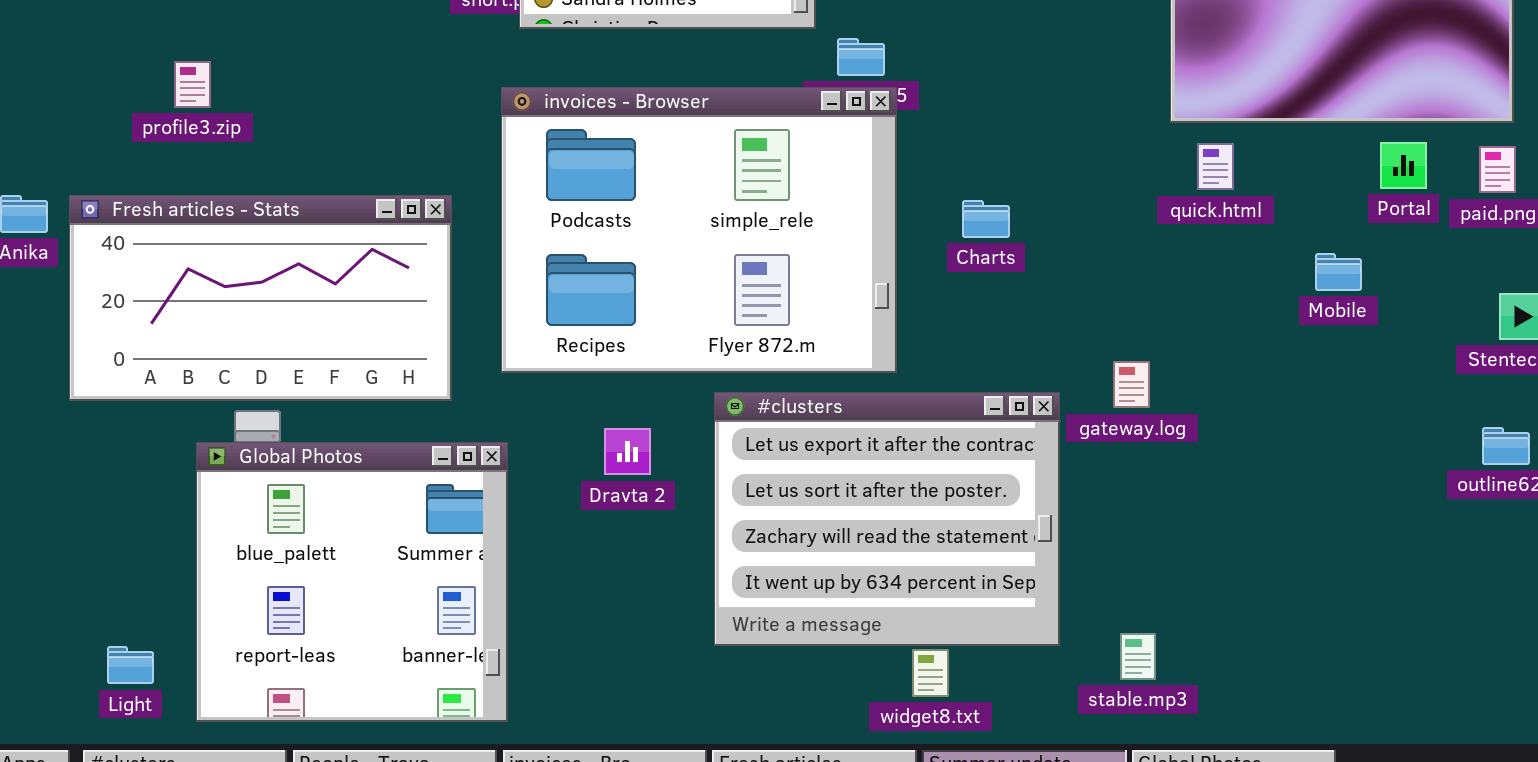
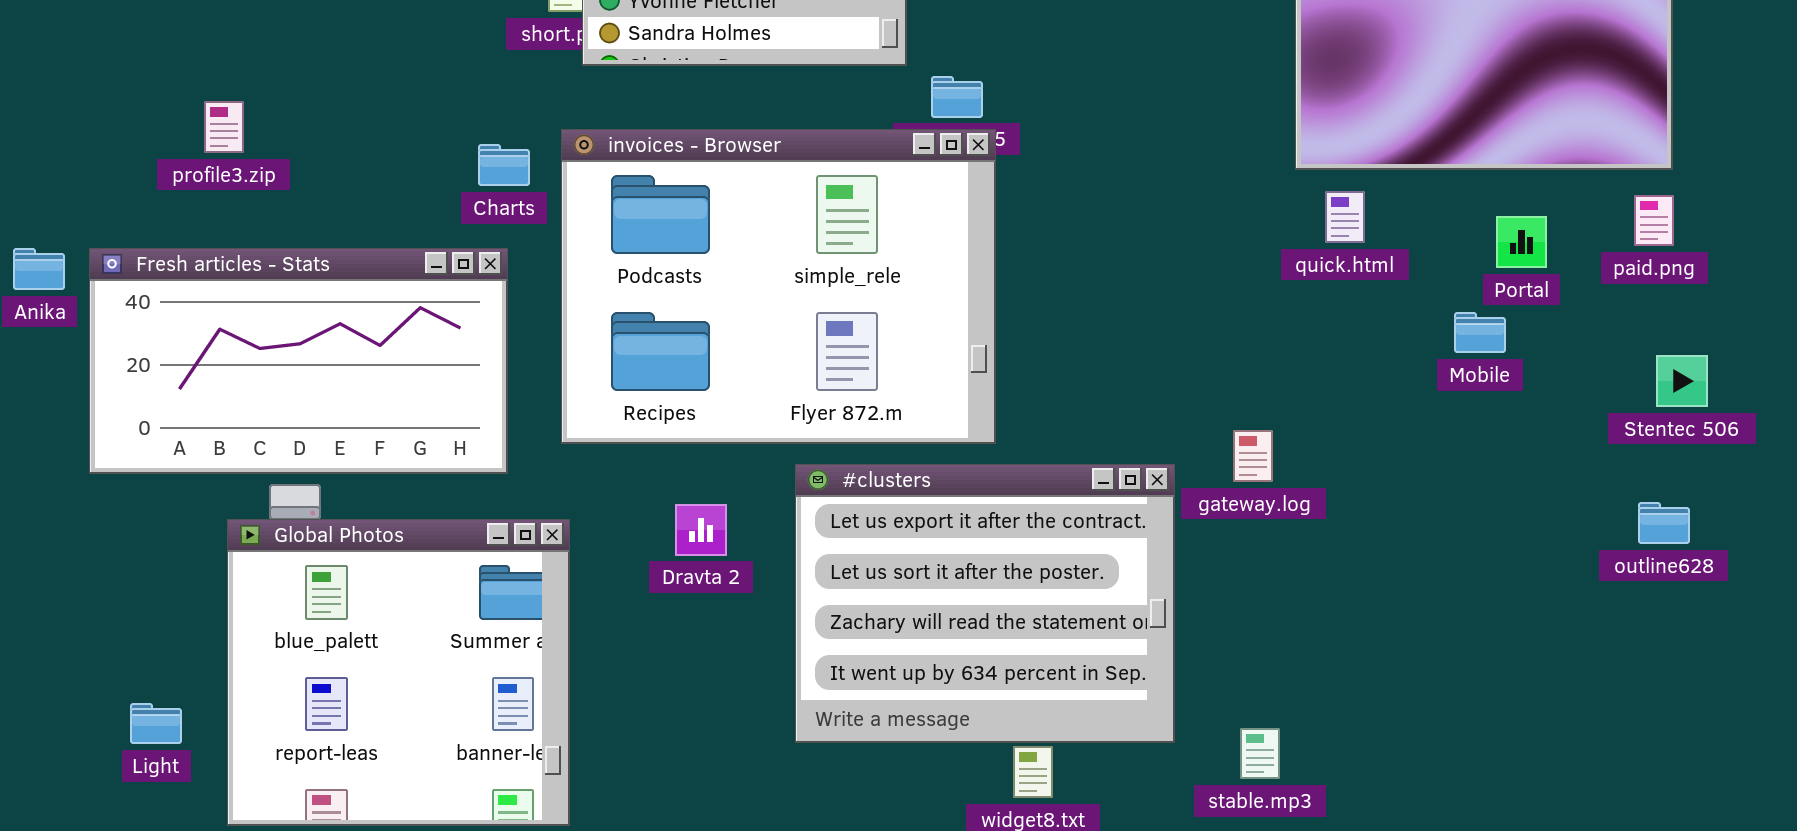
Portal: [1380,142,1427,189] -> [1496,216,1547,268], moved
Charts: [962,200,1010,238] -> [478,144,530,186], moved
Light: [107,646,154,684] -> [130,703,182,744], moved

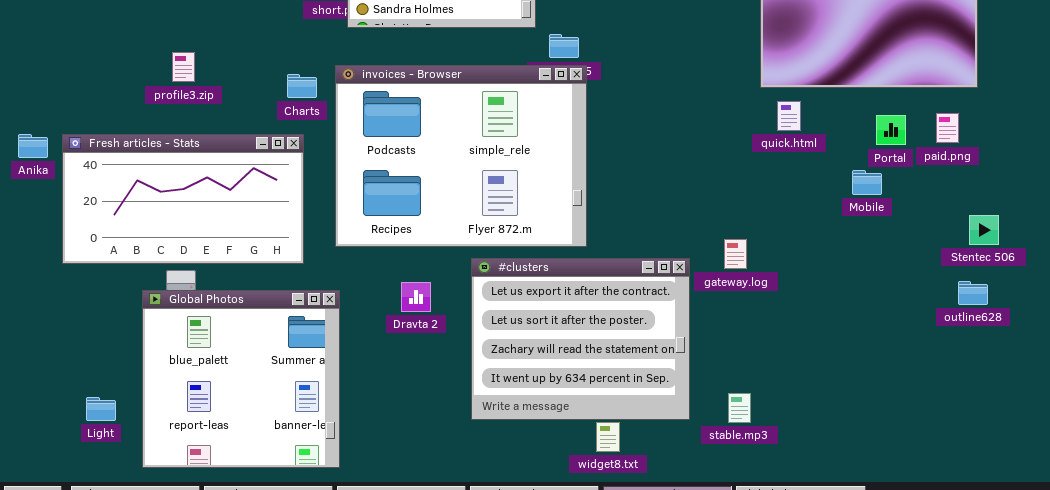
profile3.zip: [204,101,244,153] -> [172,52,195,82], moved
paid.png: [1634,195,1674,246] -> [936,113,959,143], moved
Stentec 506: [1656,355,1708,407] -> [969,215,999,245], moved
stable.mp3: [1240,728,1280,779] -> [728,393,751,423], moved

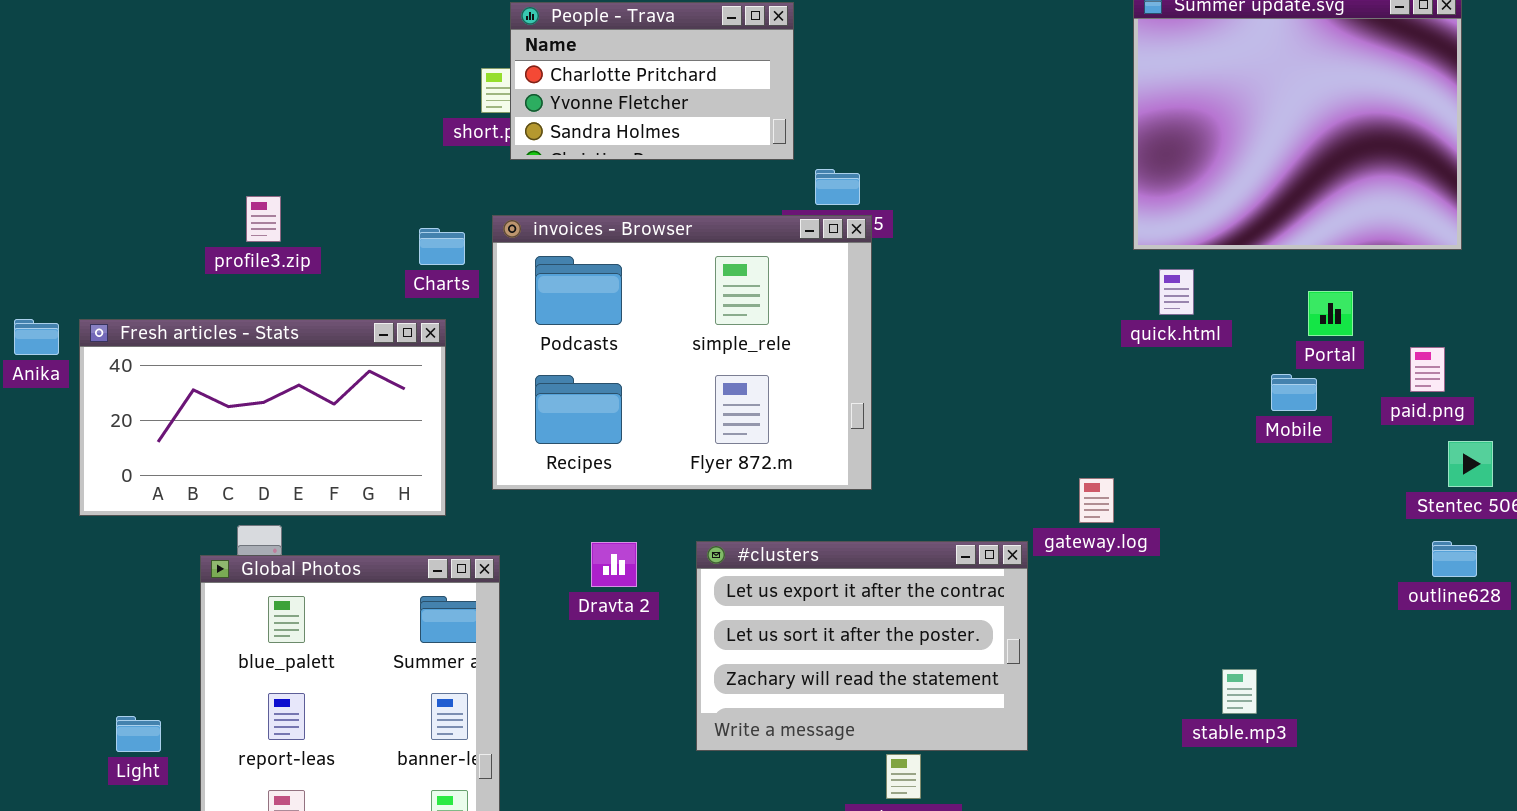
paid.png: [936,113,959,143] -> [1410,347,1445,392], moved
#clusters: [471,258,690,420] -> [696,541,1028,751], resized
stable.mp3: [728,393,751,423] -> [1222,669,1257,714], moved

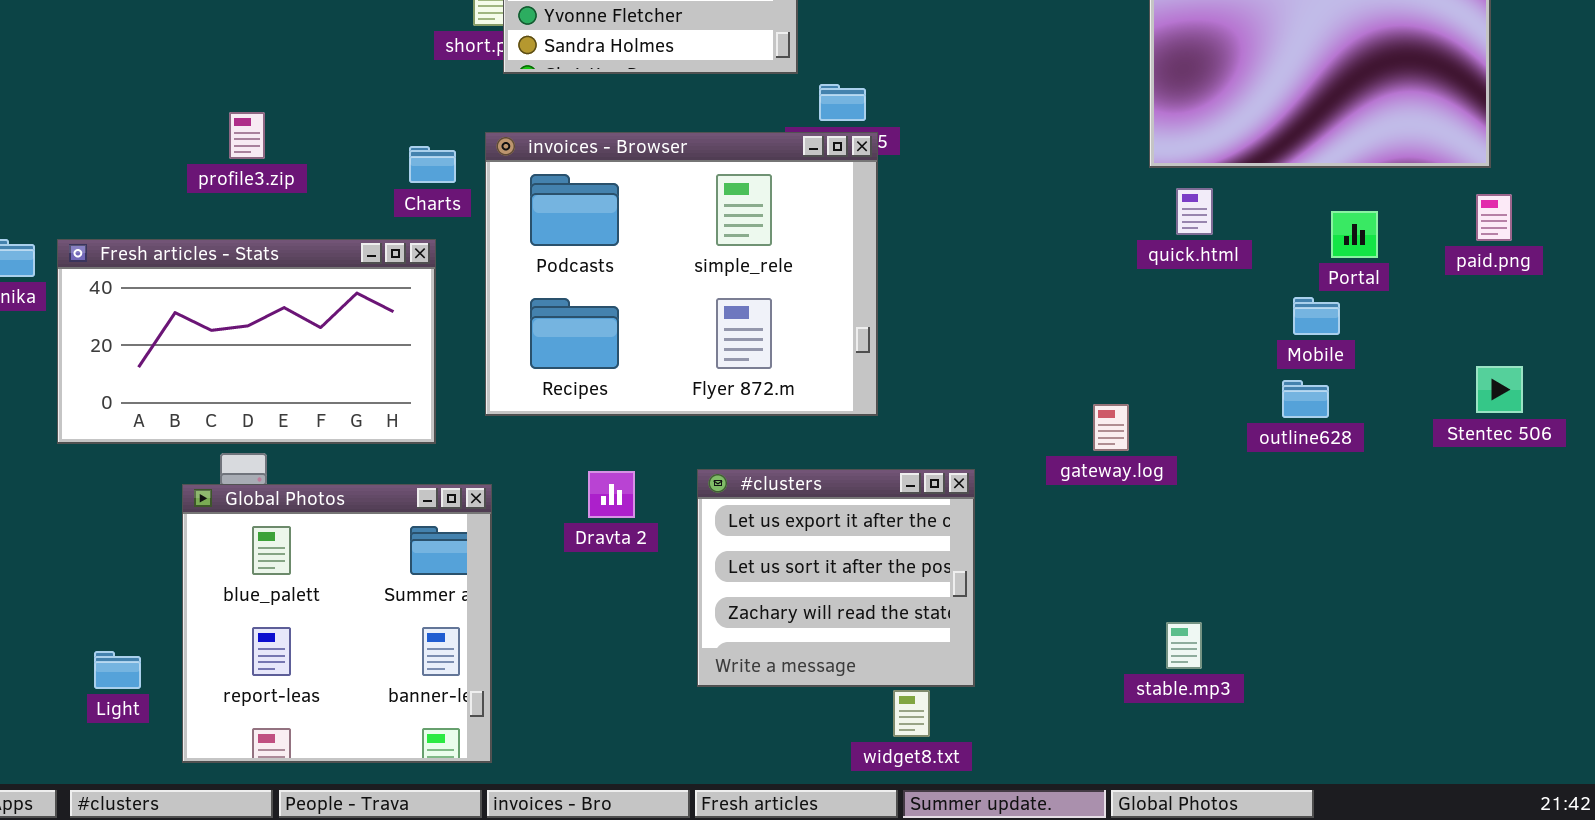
paid.png: [1410,347,1445,392] -> [1476,194,1512,241], moved
#clusters: [696,541,1028,751] -> [697,469,975,687], resized
outline628: [1432,541,1477,577] -> [1282,380,1329,418], moved
stable.mp3: [1222,669,1257,714] -> [1166,622,1202,669], moved

